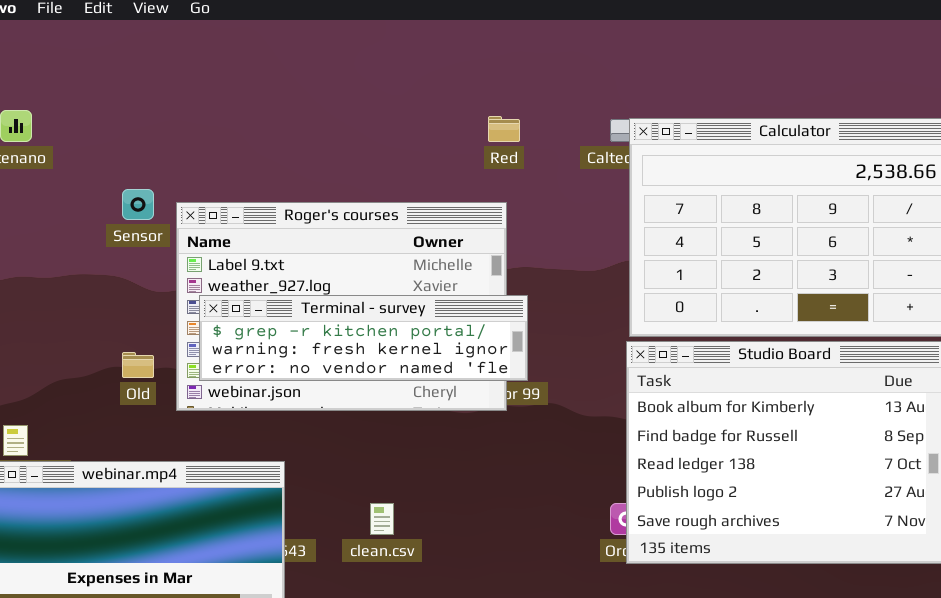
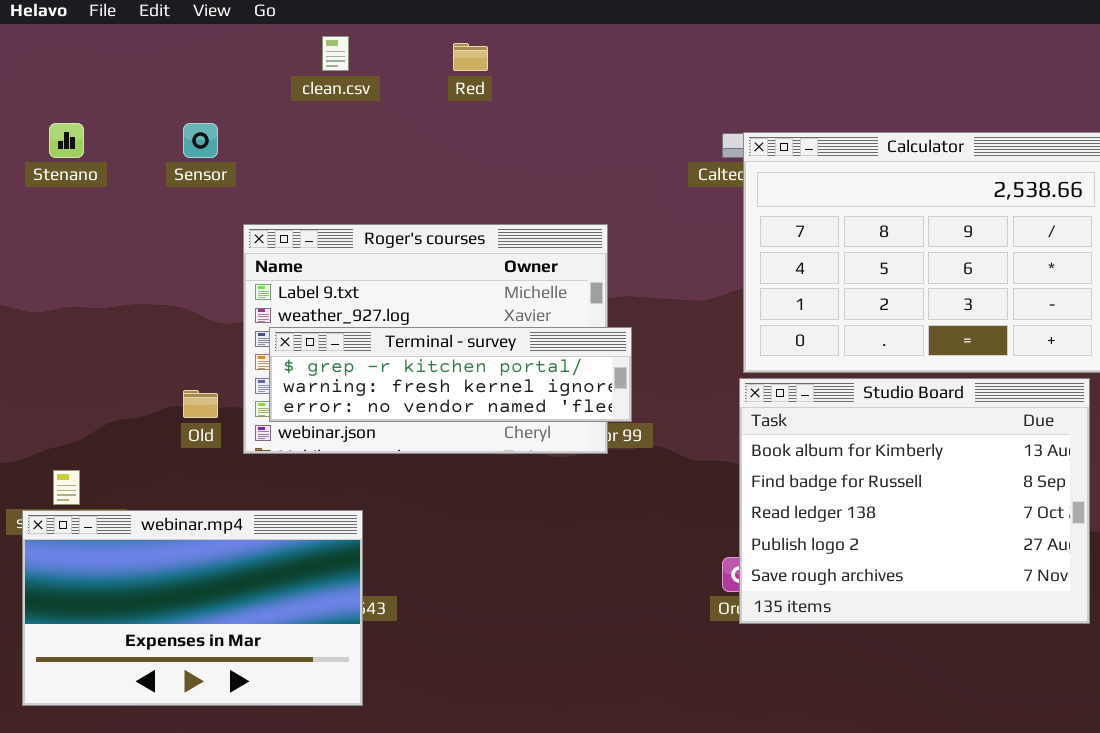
Red: [488,116,520,142] -> [453,43,488,71], moved
Sensor: [122,189,154,220] -> [183,123,218,158], moved
clean.csv: [370,503,394,535] -> [322,36,349,71], moved

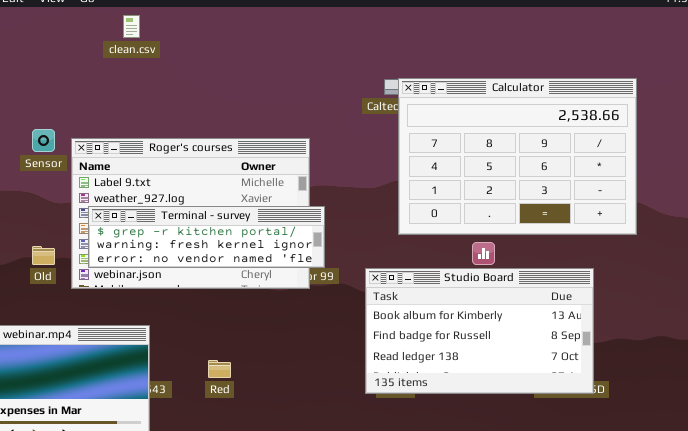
Red: [453,43,488,71] -> [208,360,231,378], moved
Sensor: [183,123,218,158] -> [32,129,55,152], moved
Studio Board: [739,378,1090,624] -> [365,268,594,394], moved, resized

